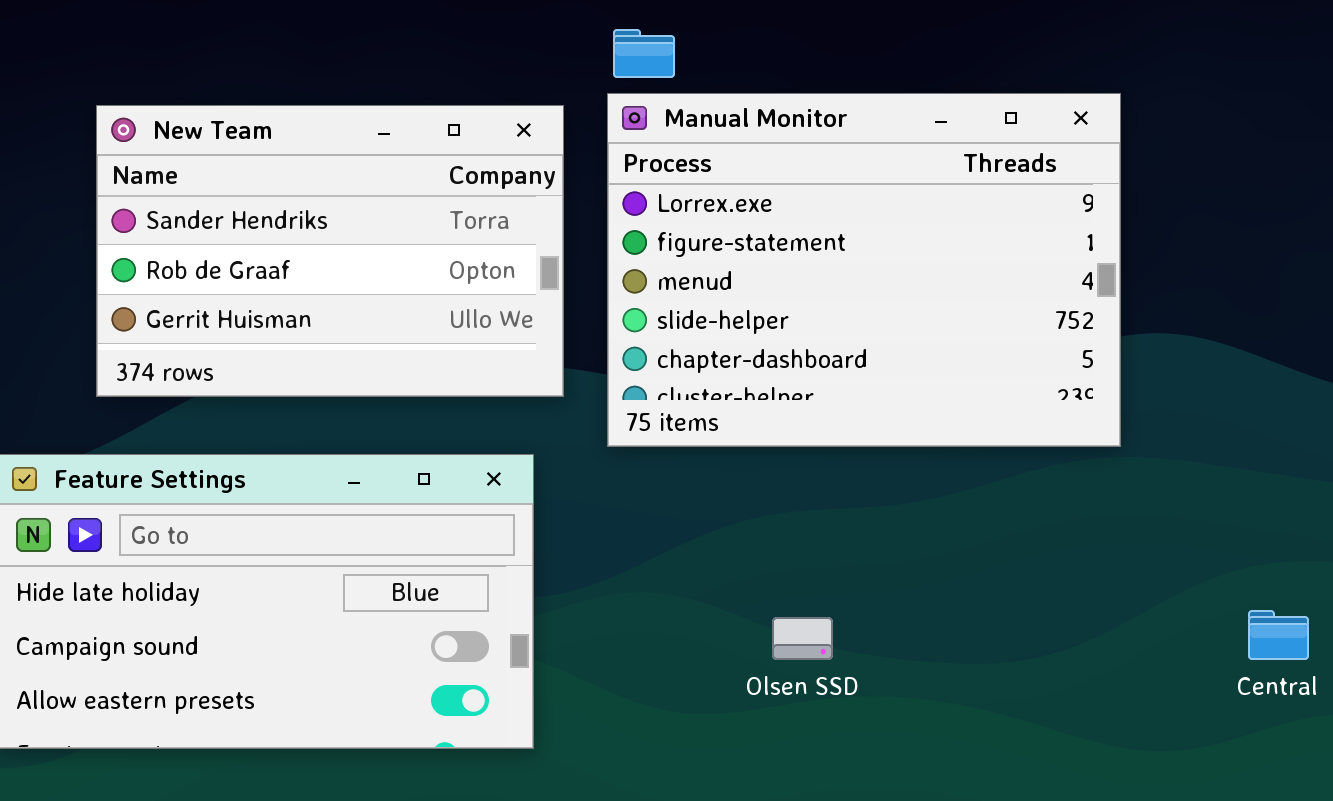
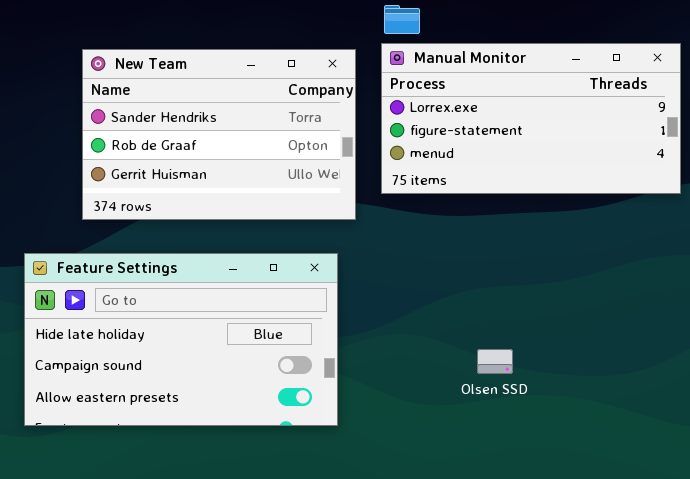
Manual Monitor: [607,93,1121,447] -> [381,43,681,194], resized

